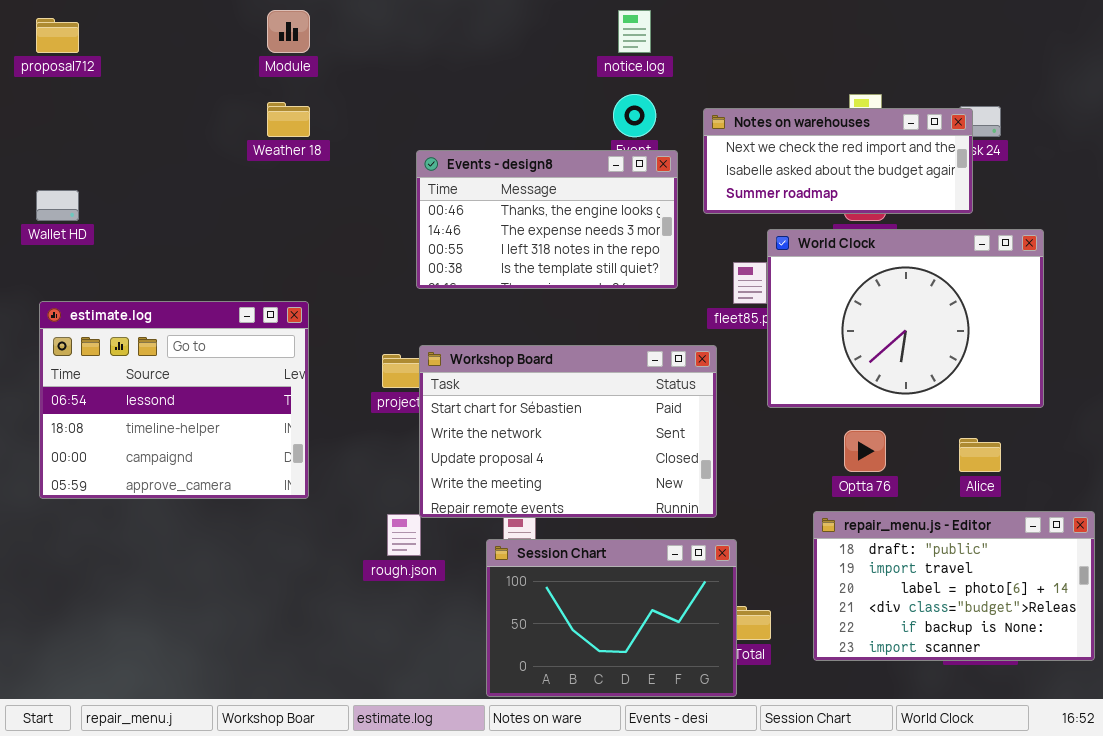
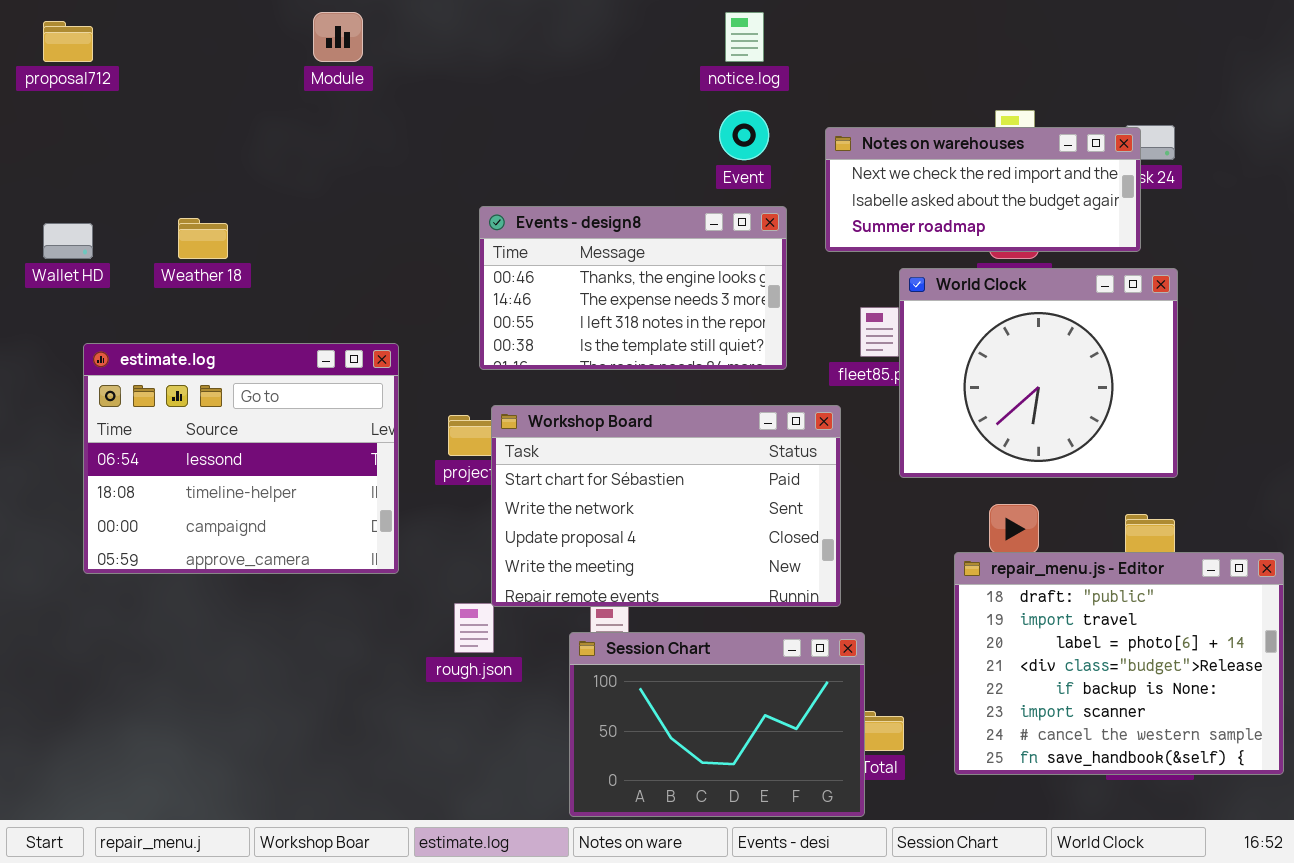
Weather 18: [267,102,310,137] -> [178,218,228,259], moved
Events - design8: [416,150,678,289] -> [479,206,787,370], moved
World Clock: [767,229,1044,408] -> [899,268,1178,478], resized
estimate.log: [39,301,309,499] -> [83,343,399,574], moved
repair_menu.js - Editor: [813,511,1095,661] -> [954,552,1284,775], resized

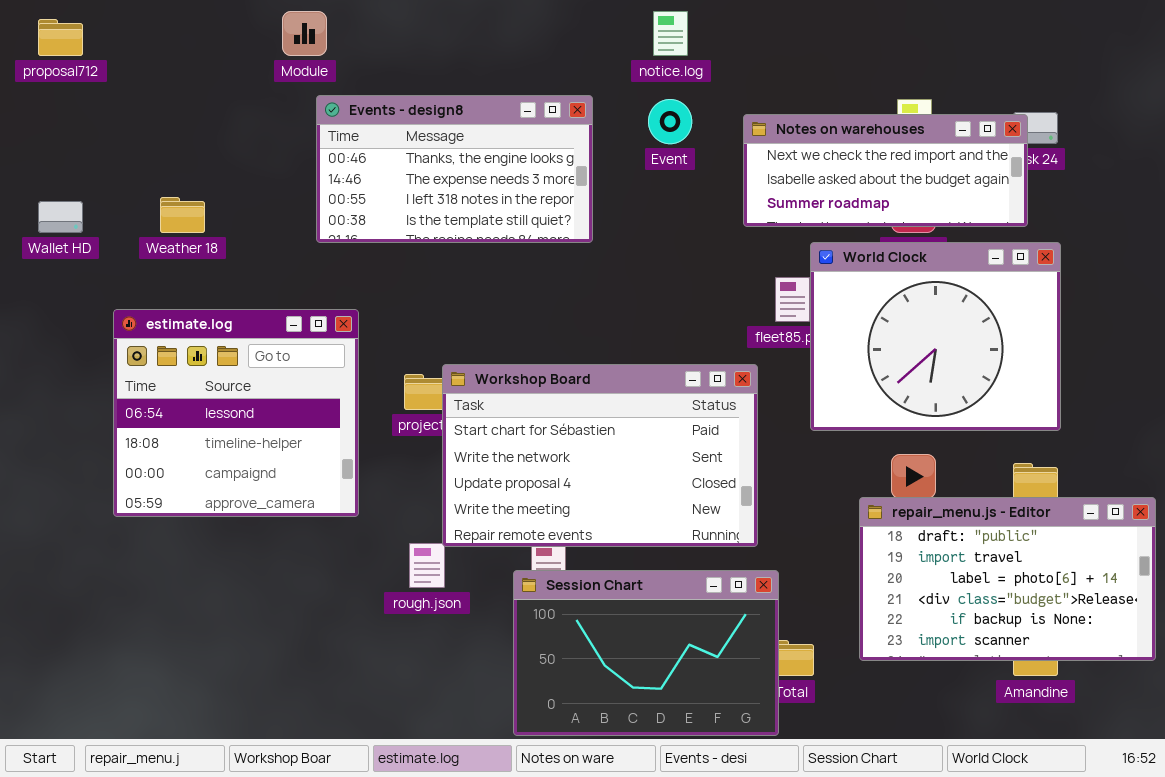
Events - design8: [479,206,787,370] -> [316,95,593,243], moved
estimate.log: [83,343,399,574] -> [113,309,359,517], resized
repair_menu.js - Editor: [954,552,1284,775] -> [859,497,1156,661], resized

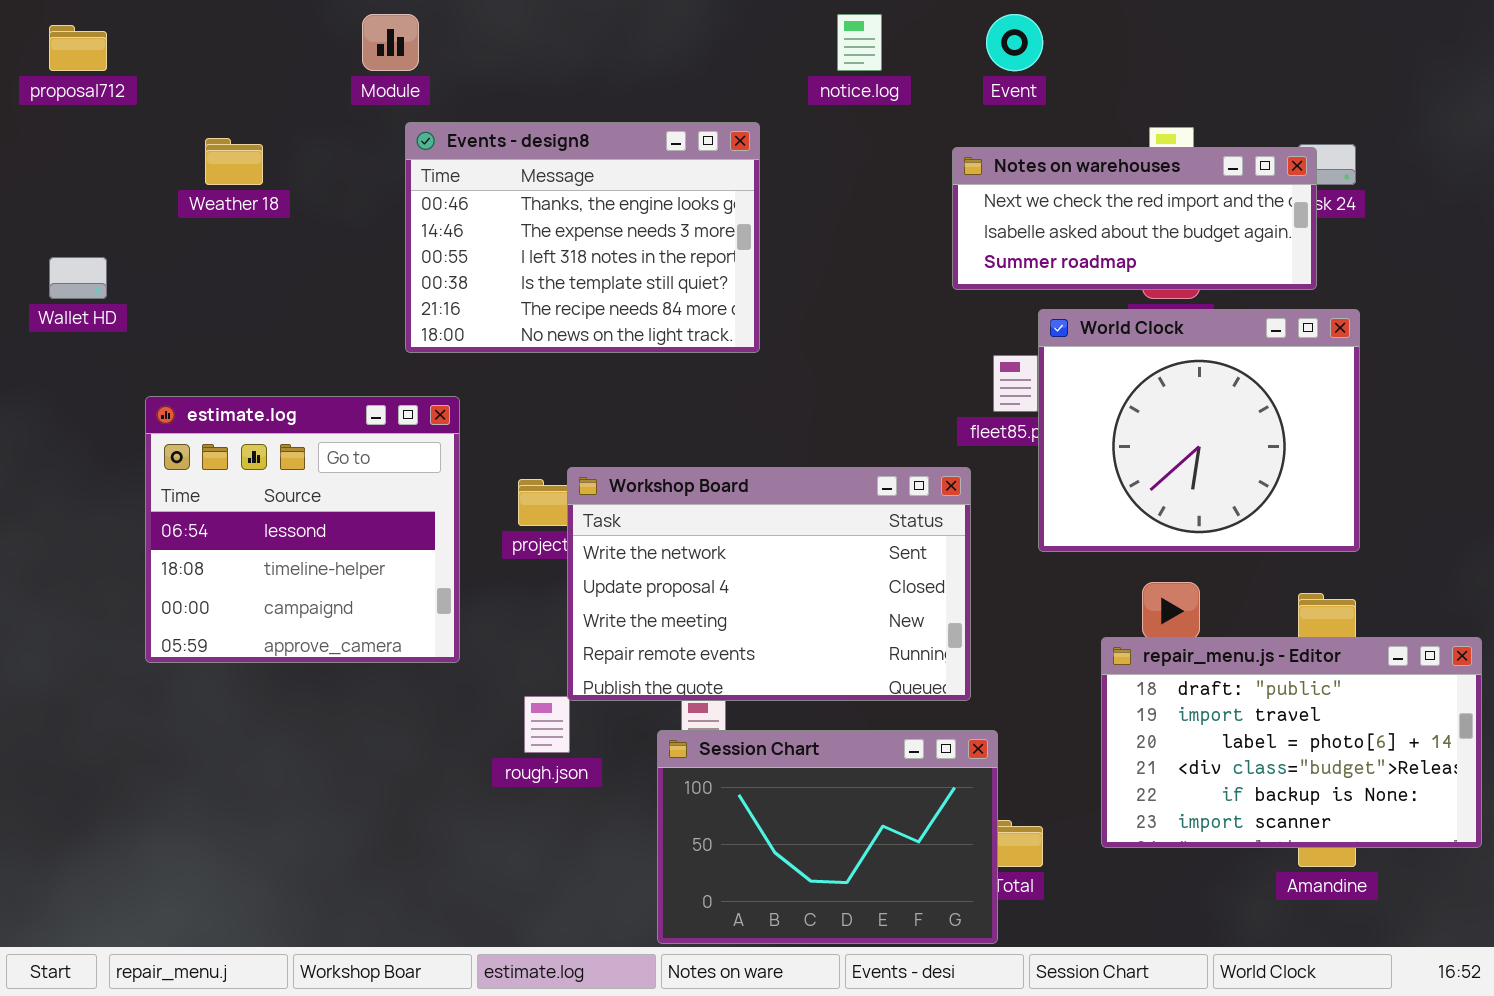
Events - design8: [316,95,593,243] -> [405,122,760,353], resized
Event: [648,99,692,144] -> [986,14,1043,71], moved
Weather 18: [160,197,205,233] -> [205,138,263,185], moved
Workshop Board: [442,364,758,547] -> [567,467,971,701], scrolled down 1 row

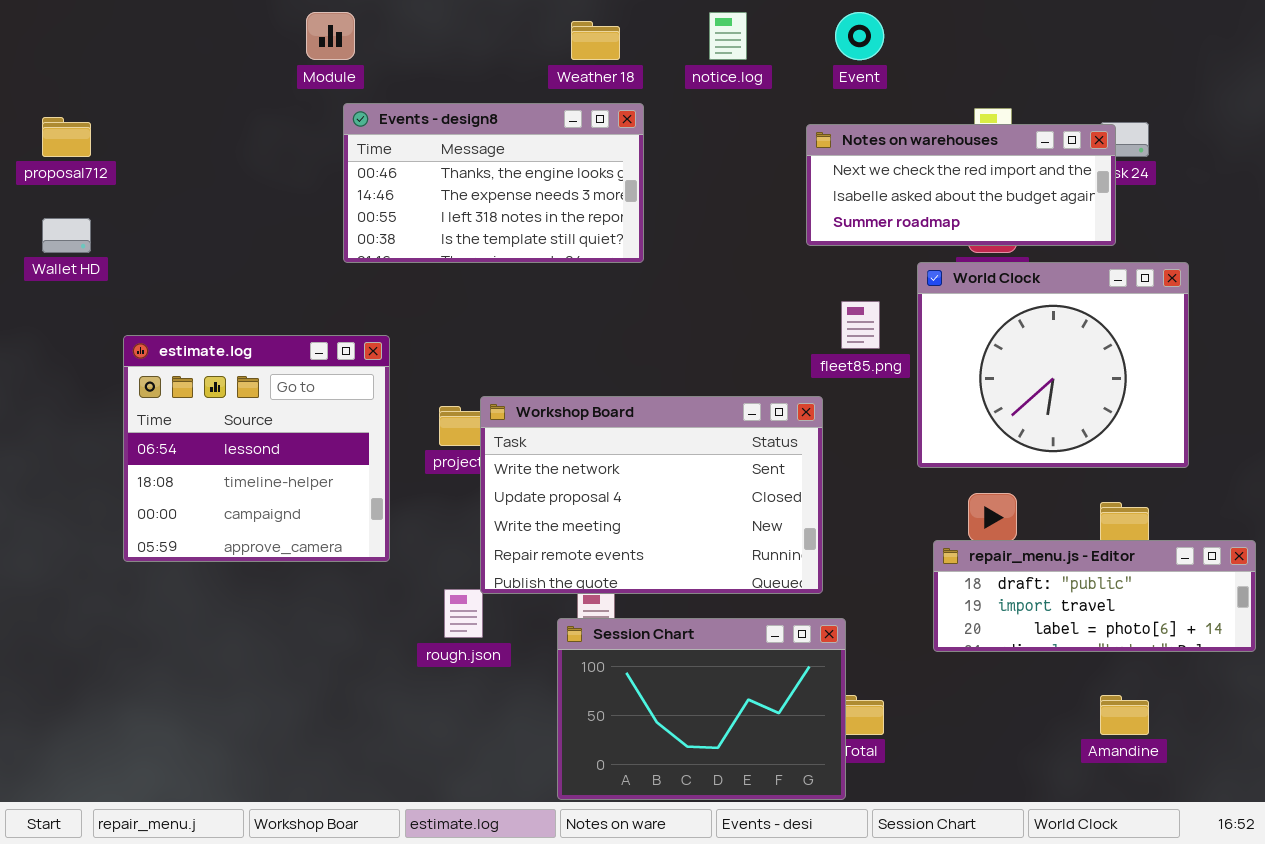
proposal712: [49,25,107,71] -> [42,117,91,157], moved
Events - design8: [405,122,760,353] -> [343,103,644,263], resized
Weather 18: [205,138,263,185] -> [571,21,620,60], moved
World Clock: [1038,309,1360,552] -> [917,262,1189,468], moved
repair_menu.js - Editor: [1101,637,1482,848] -> [933,540,1256,652], resized

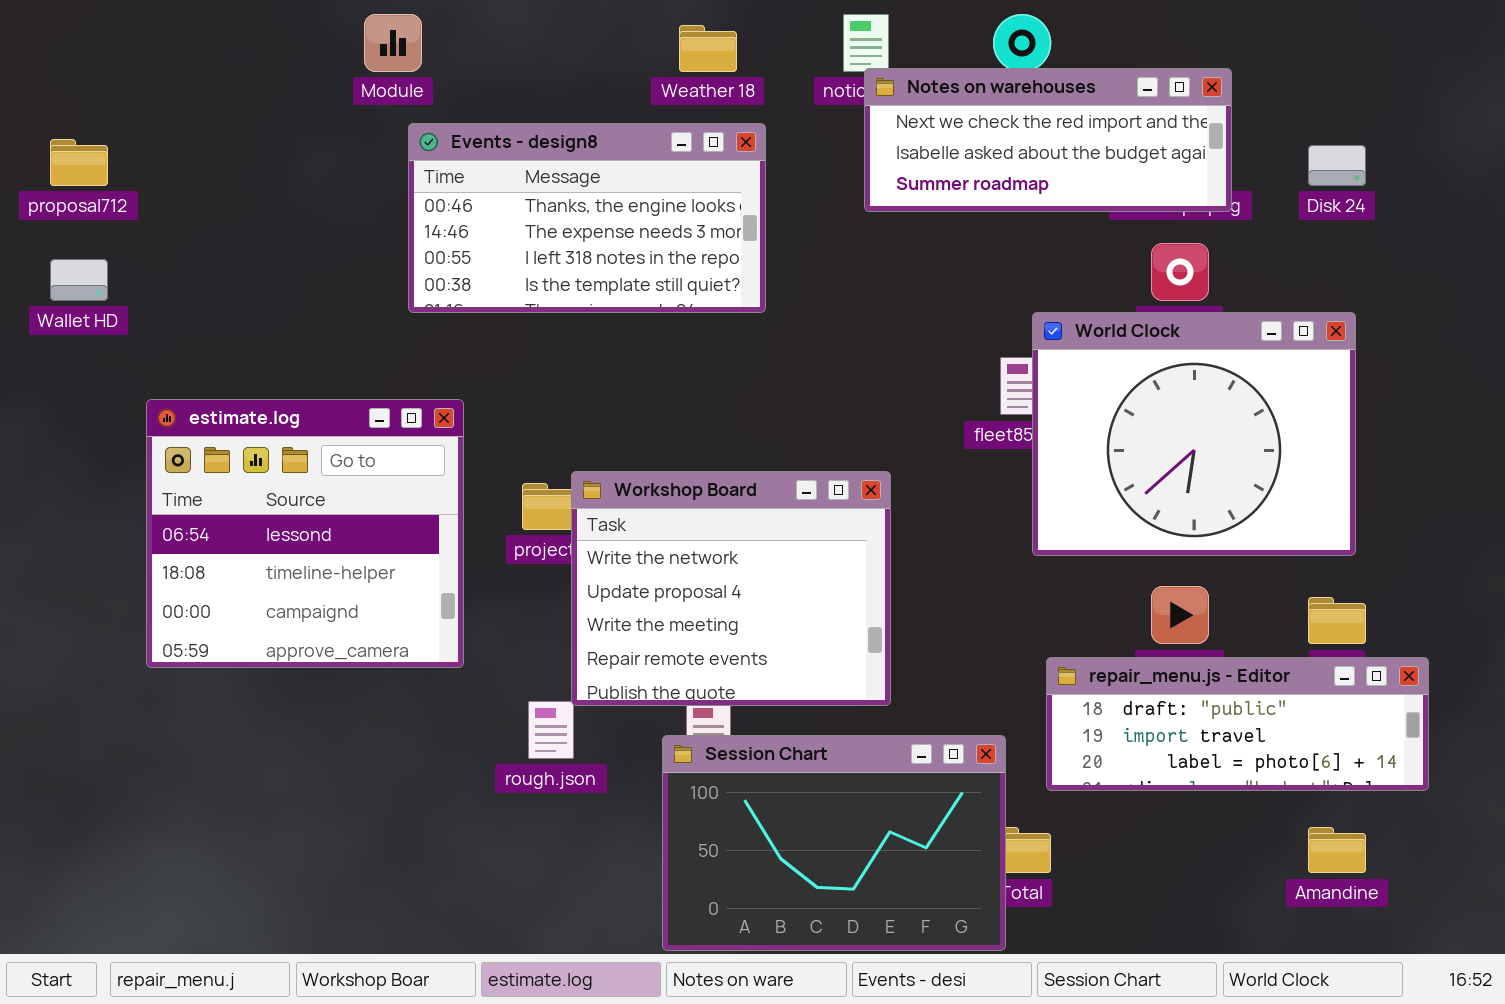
Notes on warehouses: [806,124,1116,246] -> [864,68,1232,212], moved
World Clock: [917,262,1189,468] -> [1032,312,1356,556], moved
Workshop Board: [480,396,823,594] -> [571,471,891,706], resized
repair_menu.js - Editor: [933,540,1256,652] -> [1046,657,1429,791], moved

